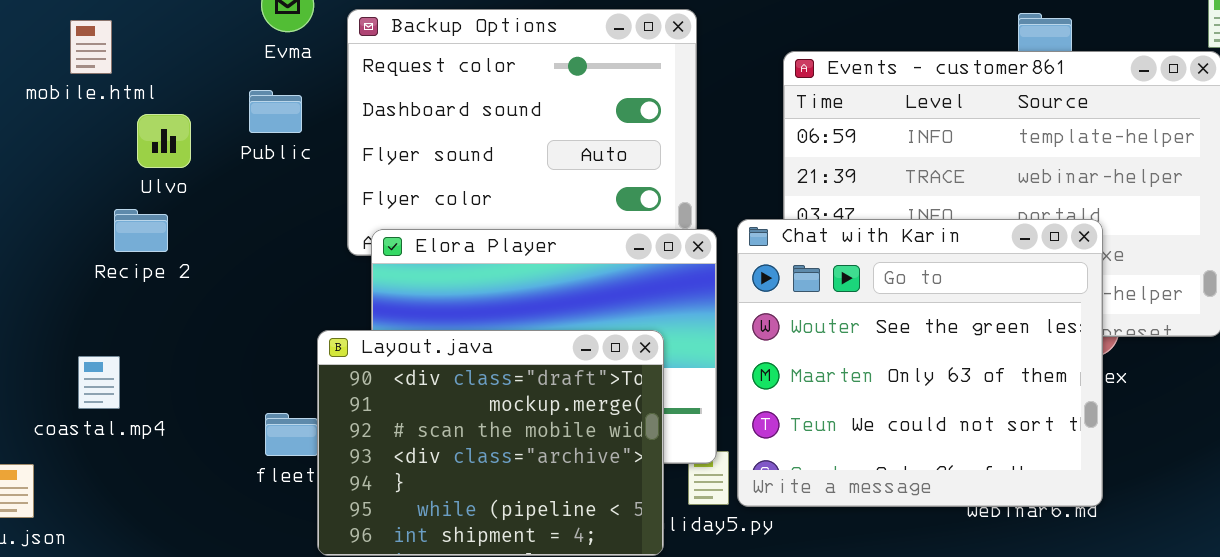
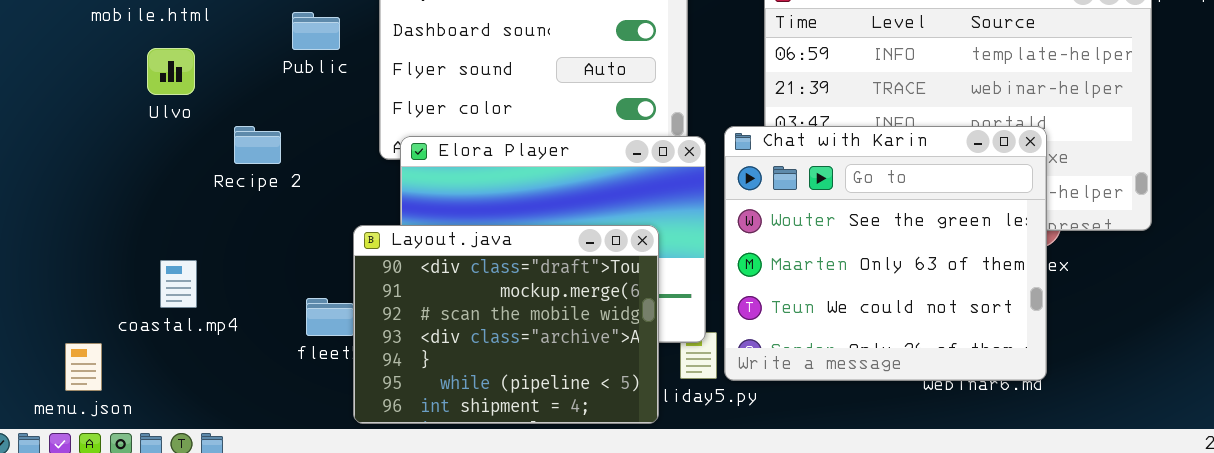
Ulvo: [137,114,191,168] -> [147,48,195,95], moved
Recipe 2: [114,209,168,252] -> [234,126,281,164], moved
coastal.mp4: [78,356,120,409] -> [160,260,197,308], moved

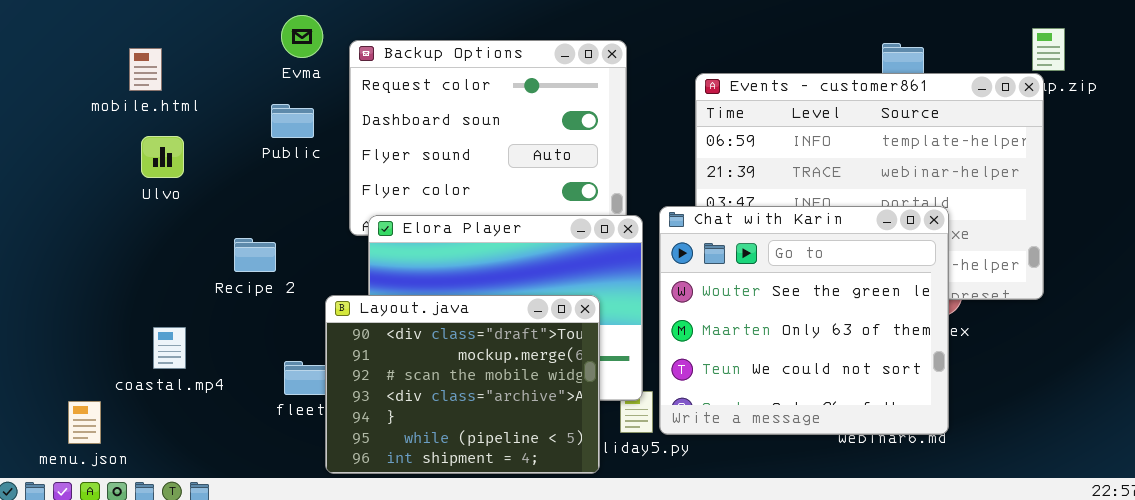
Recipe 2: [234,126,281,164] -> [234,238,276,272], moved

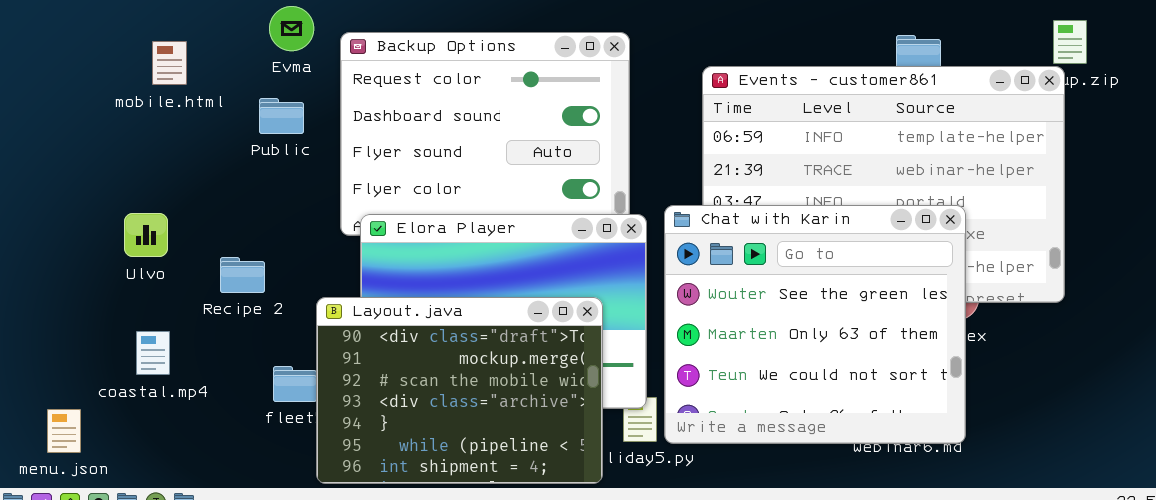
mobile.html: [129,48,162,91] -> [152,41,187,85], moved
Ulvo: [141,136,184,178] -> [124,213,168,257], moved
Recipe 2: [234,238,276,272] -> [220,257,265,293], moved

